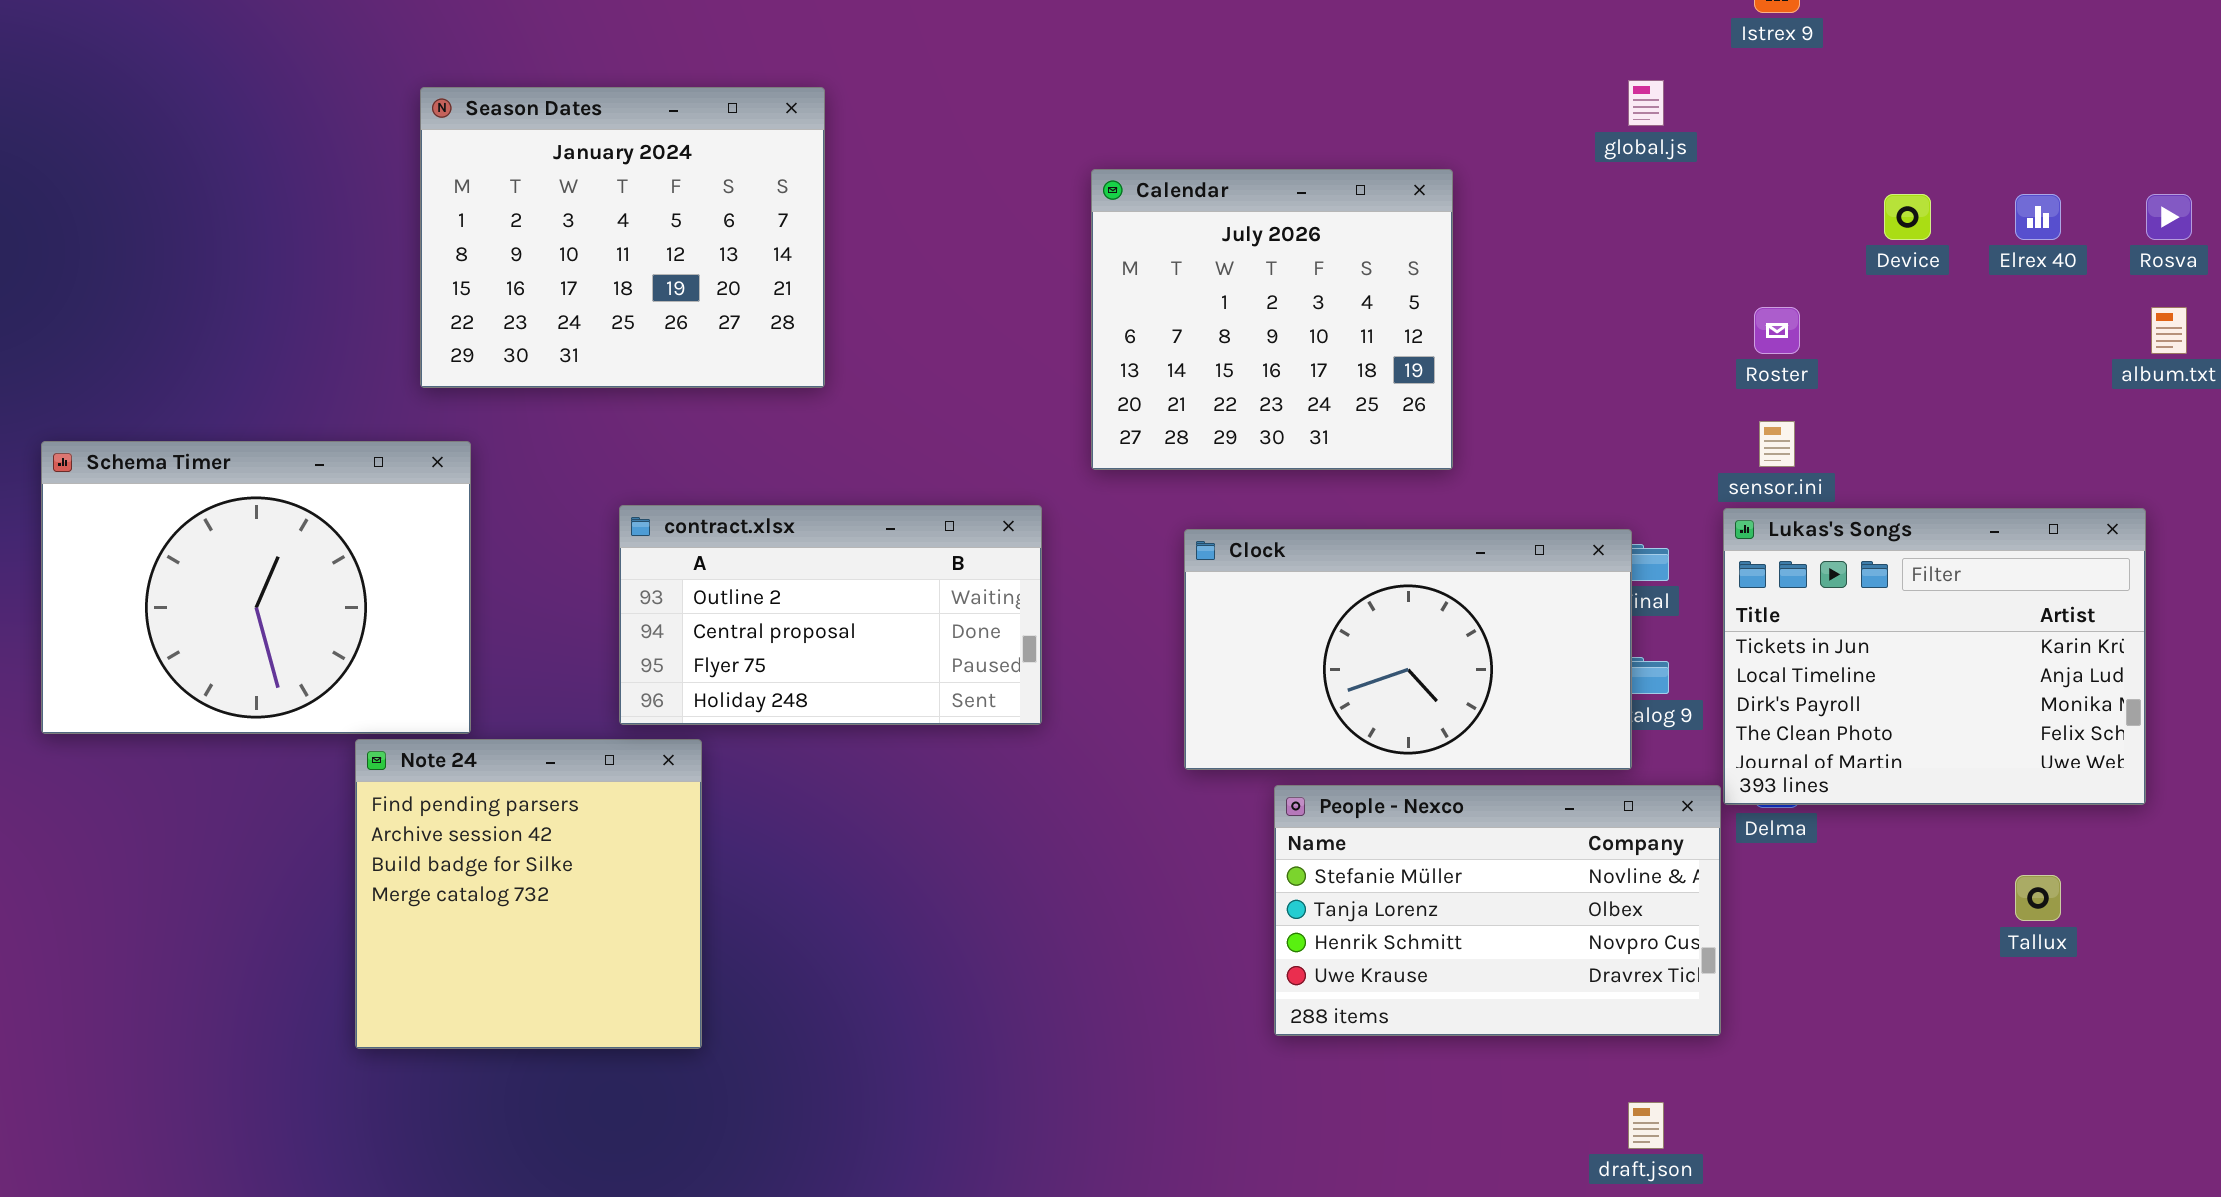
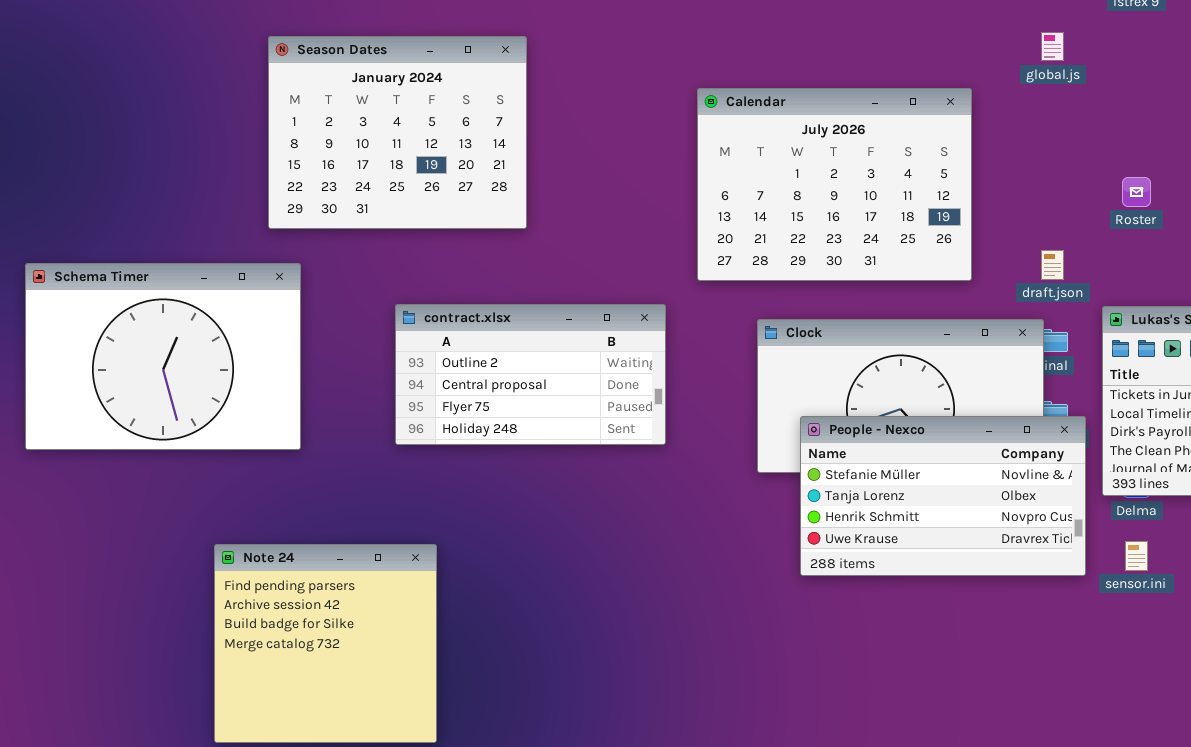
Calendar: [1091,169,1453,470] -> [697,88,972,281], resized
sensor.ini: [1759,421,1795,467] -> [1125,541,1148,571], moved
Note 24: [355,739,702,1049] -> [214,544,437,743], moved
People - Nexco: [1274,785,1721,1036] -> [800,416,1086,576], moved
draft.json: [1628,1102,1664,1149] -> [1041,250,1064,280], moved

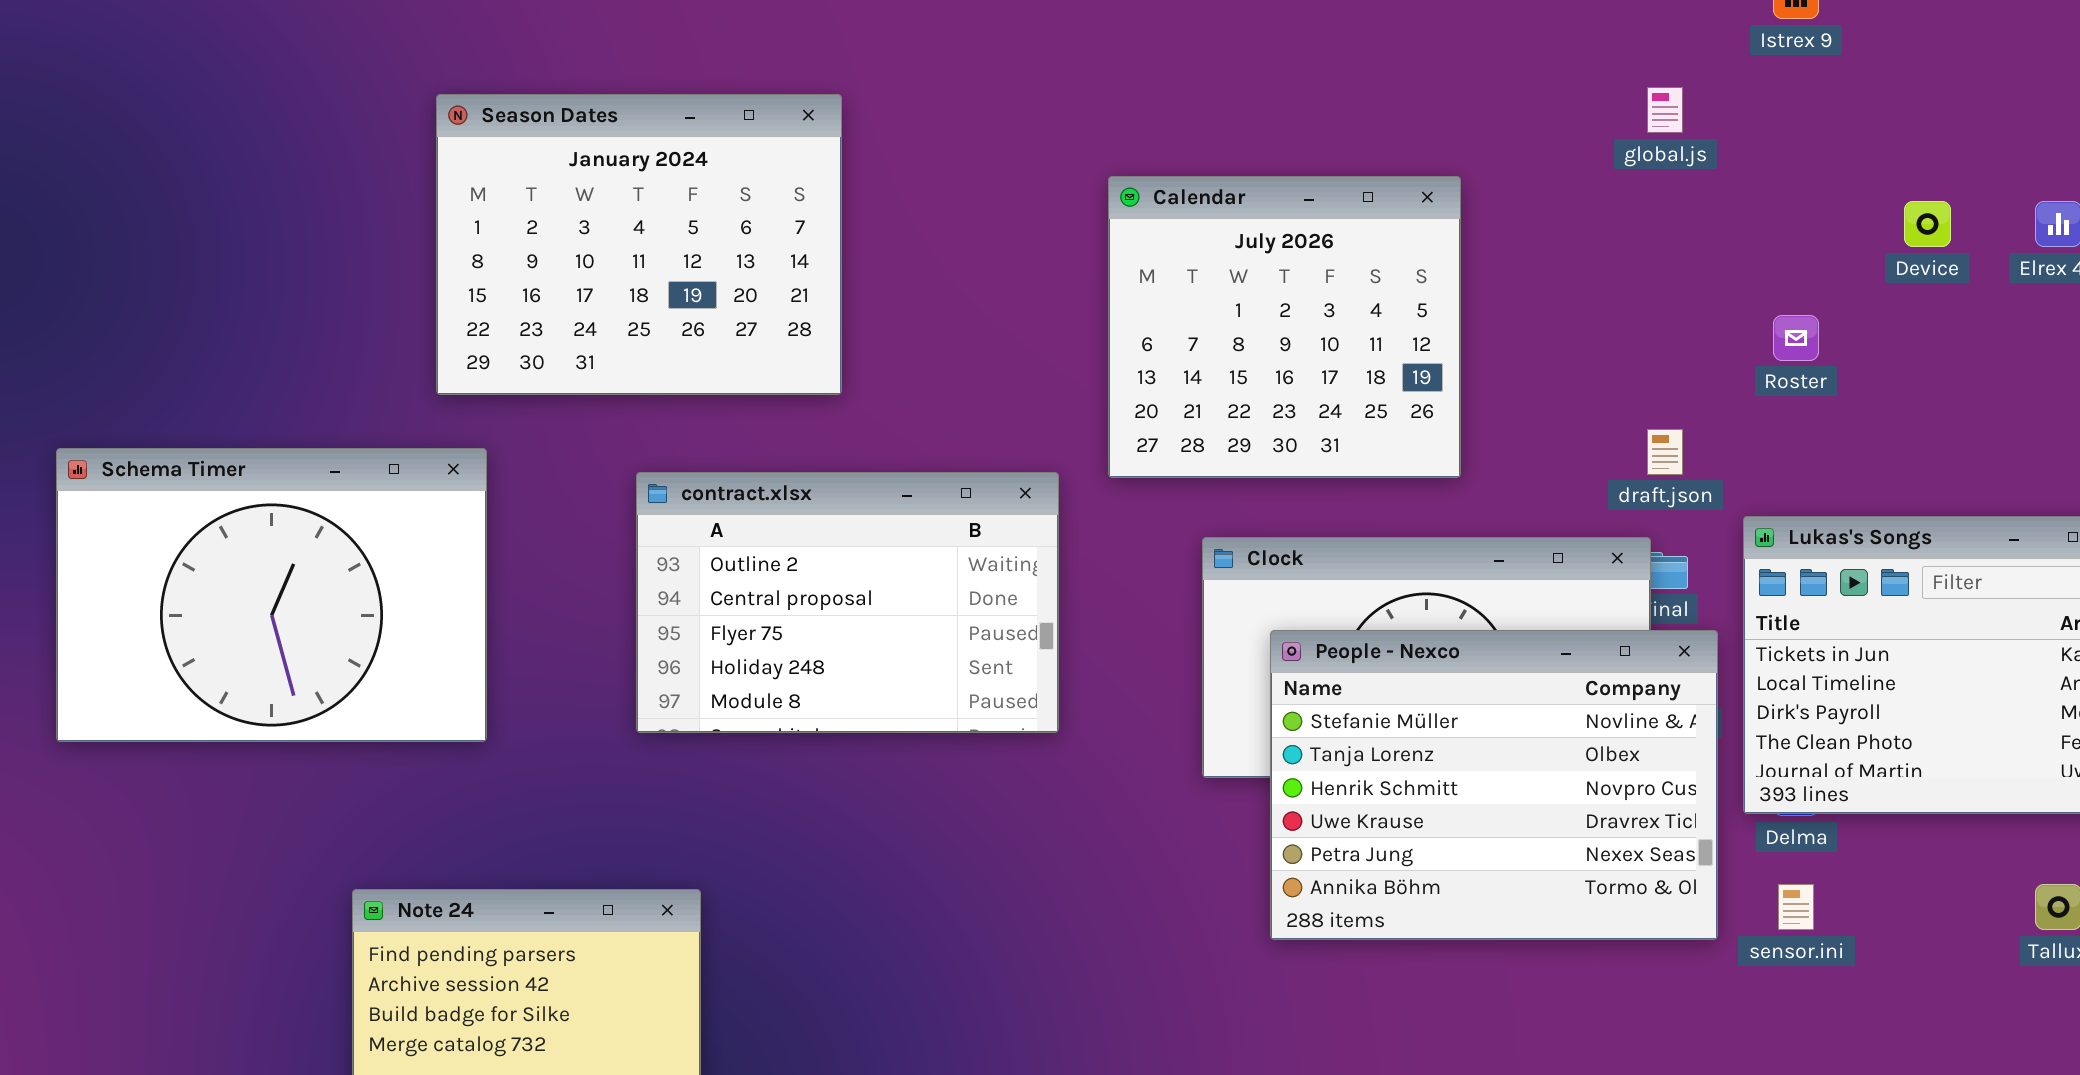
Calendar: [697,88,972,281] -> [1108,176,1461,478], resized
contract.xlsx: [395,304,666,445] -> [636,472,1059,733], resized
People - Nexco: [800,416,1086,576] -> [1270,630,1718,940], resized

